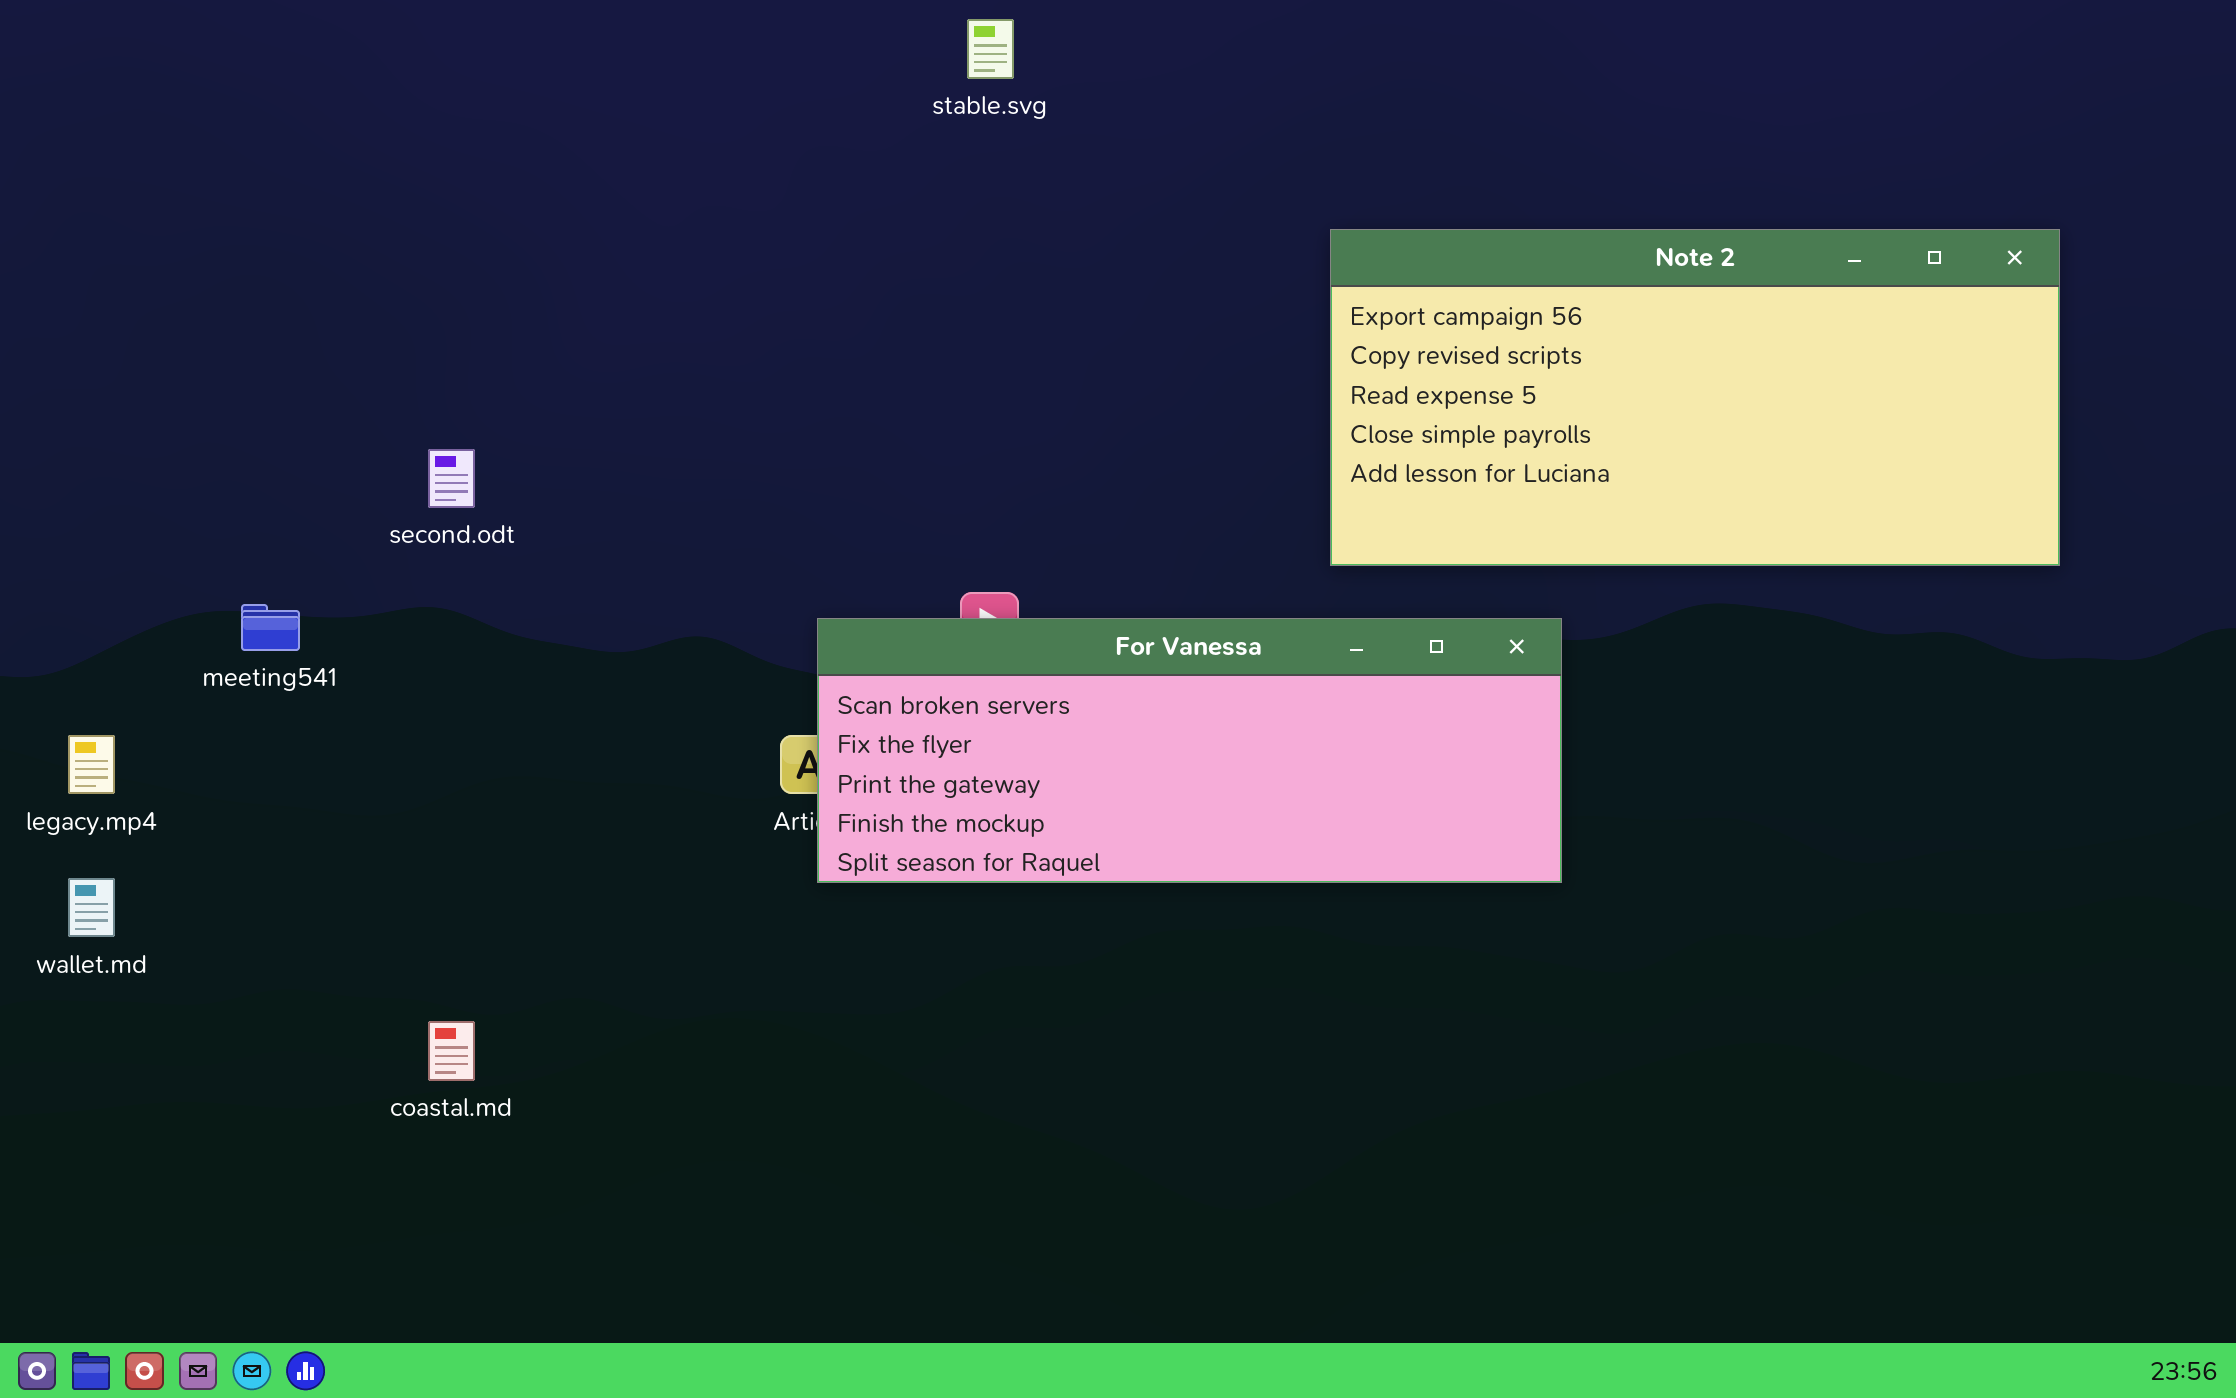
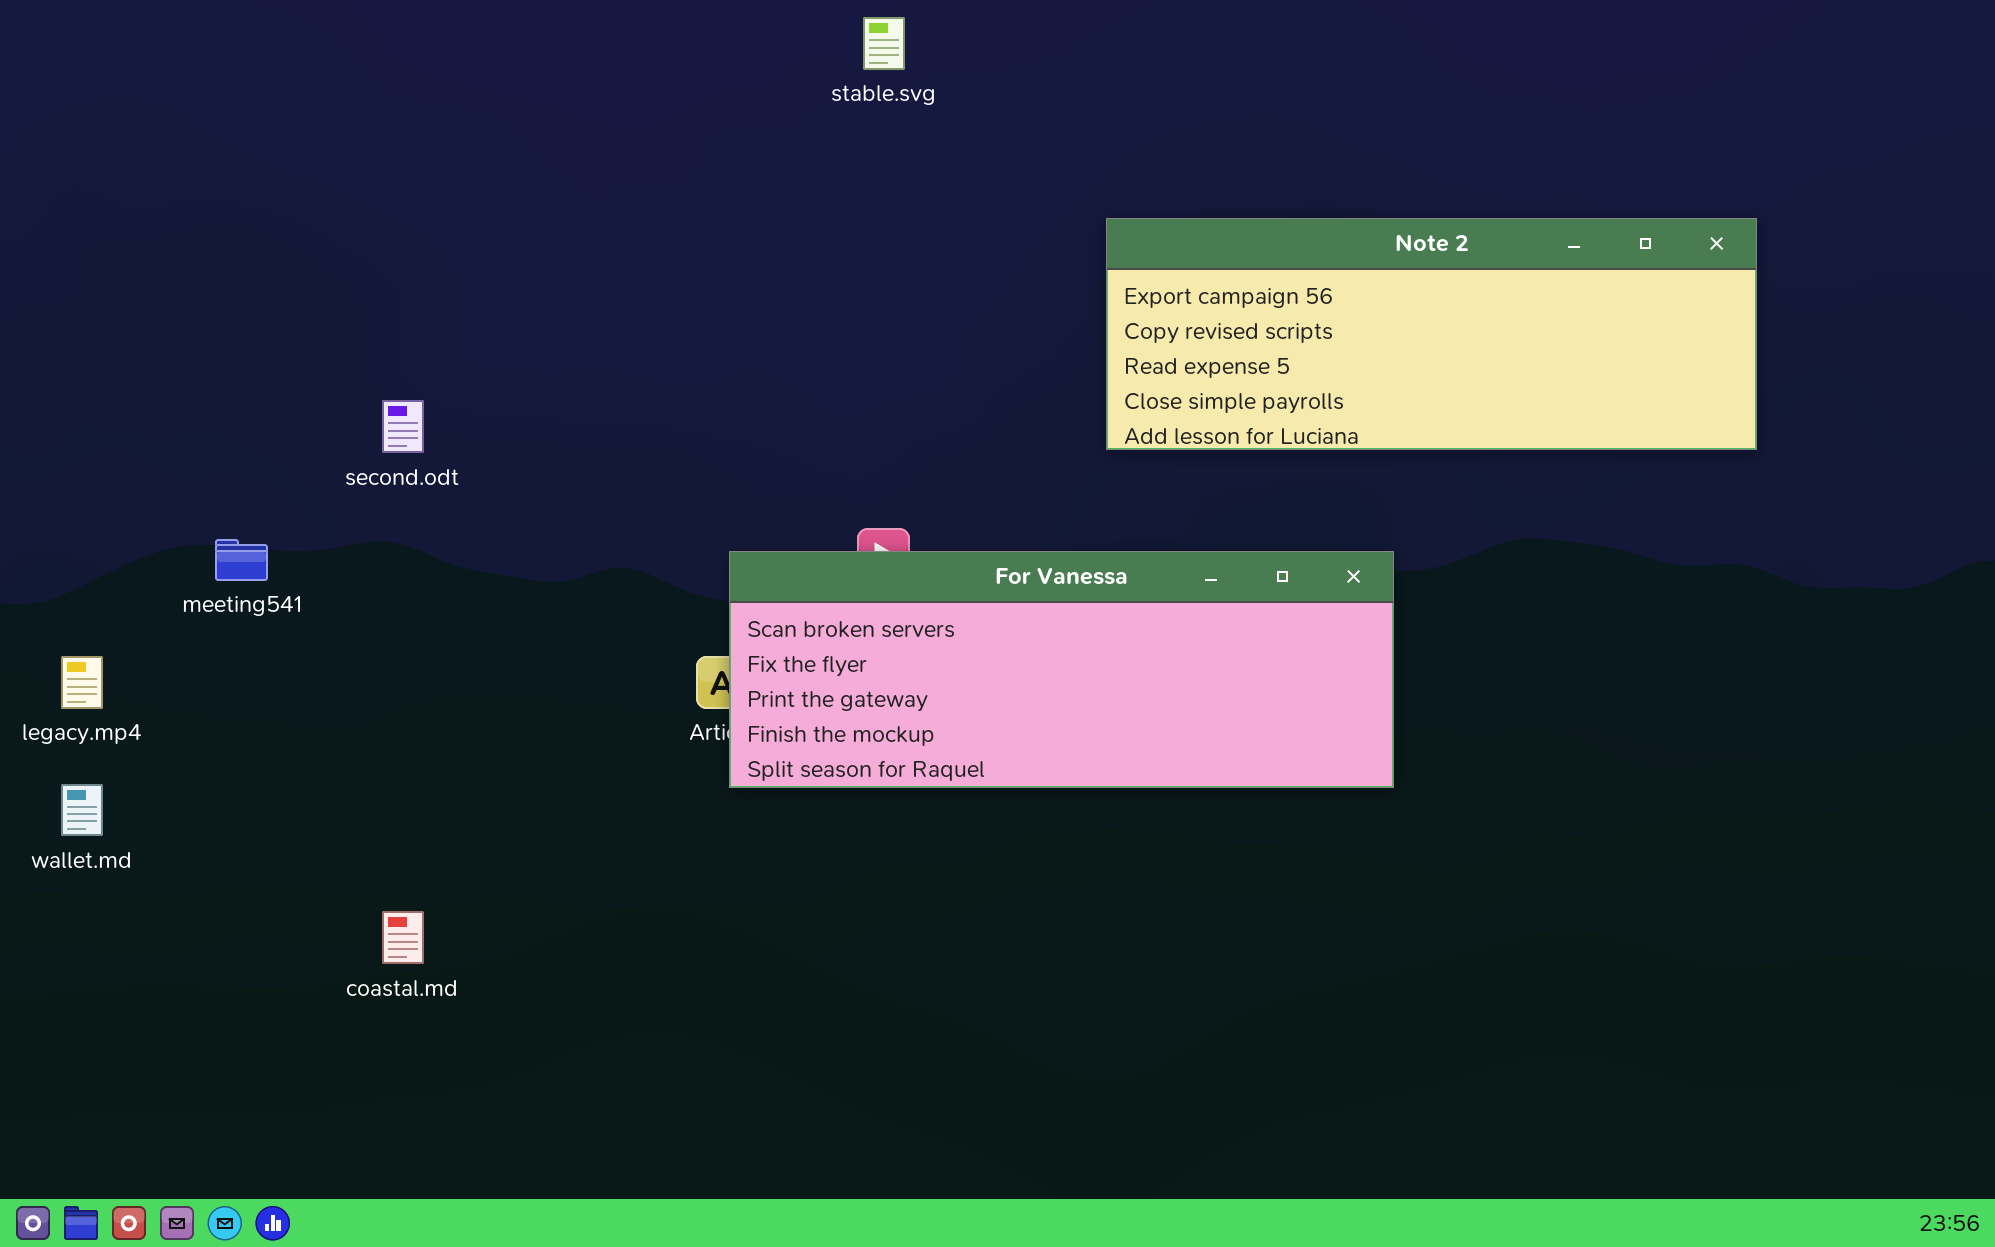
Note 2: [1330,229,2060,566] -> [1106,218,1757,450], moved, resized

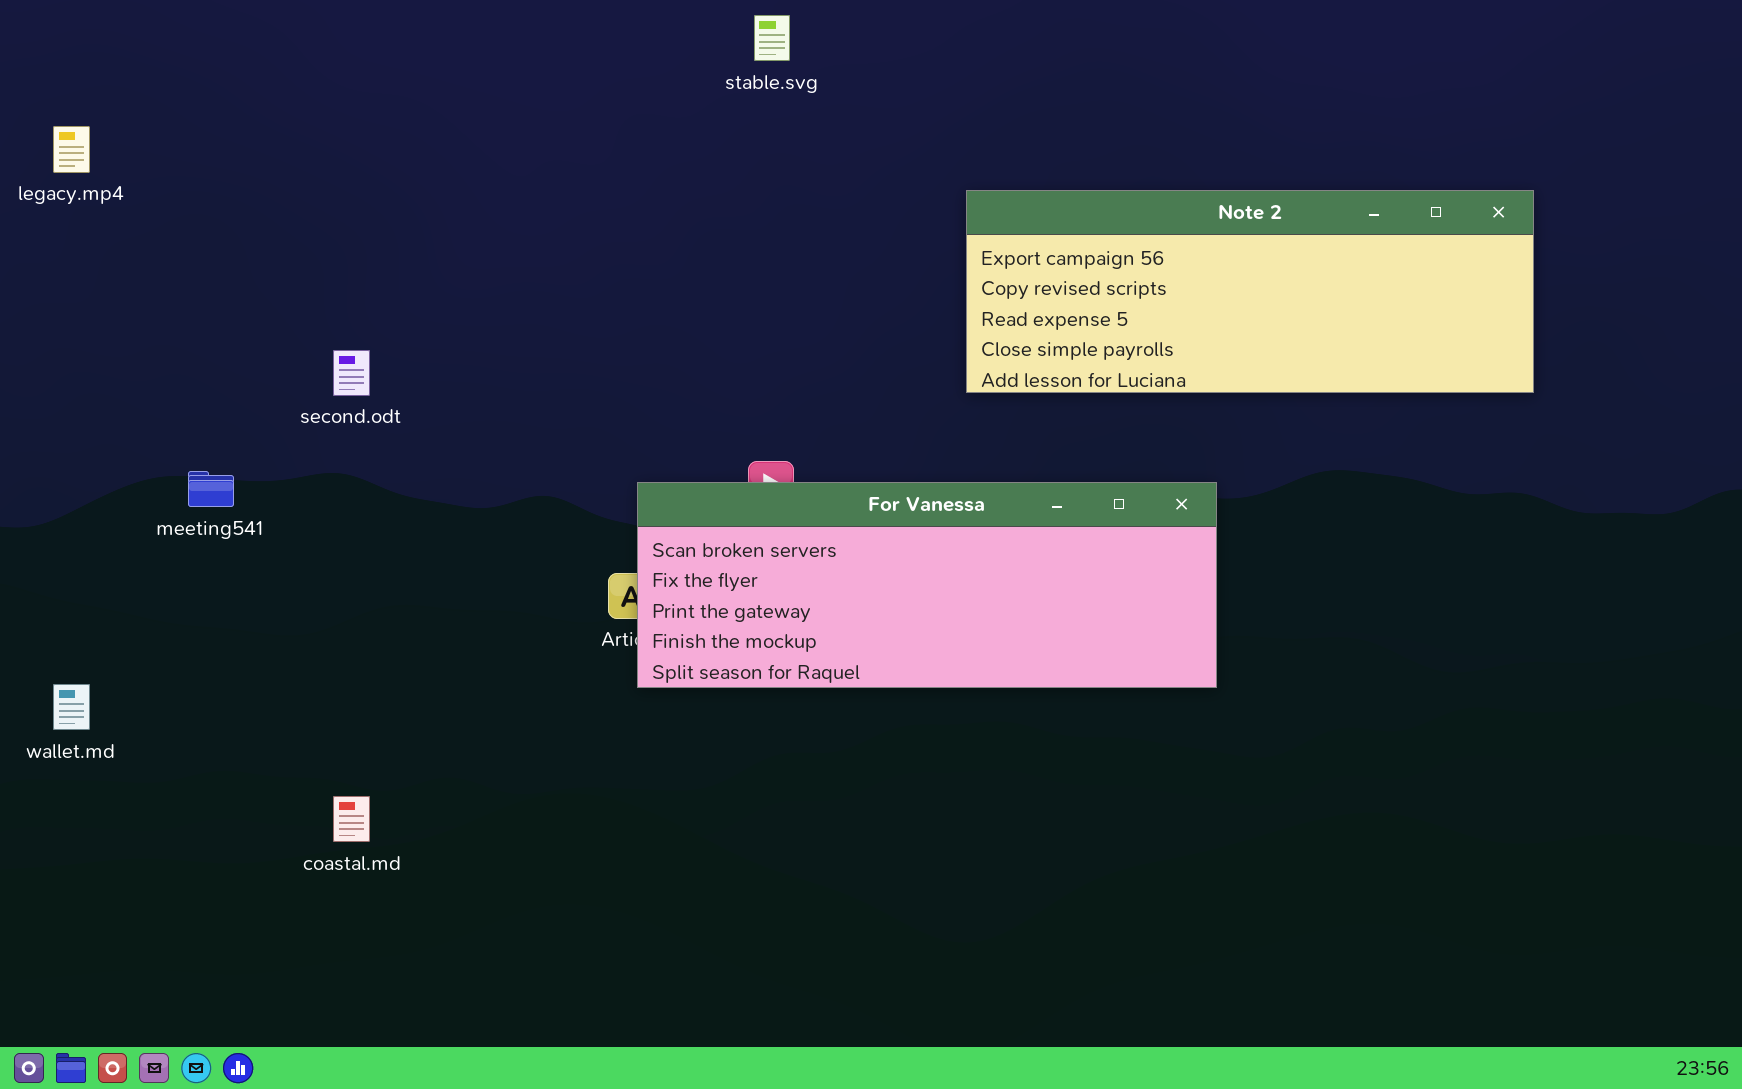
legacy.mp4: [61,656,103,709] -> [53,126,90,173], moved

